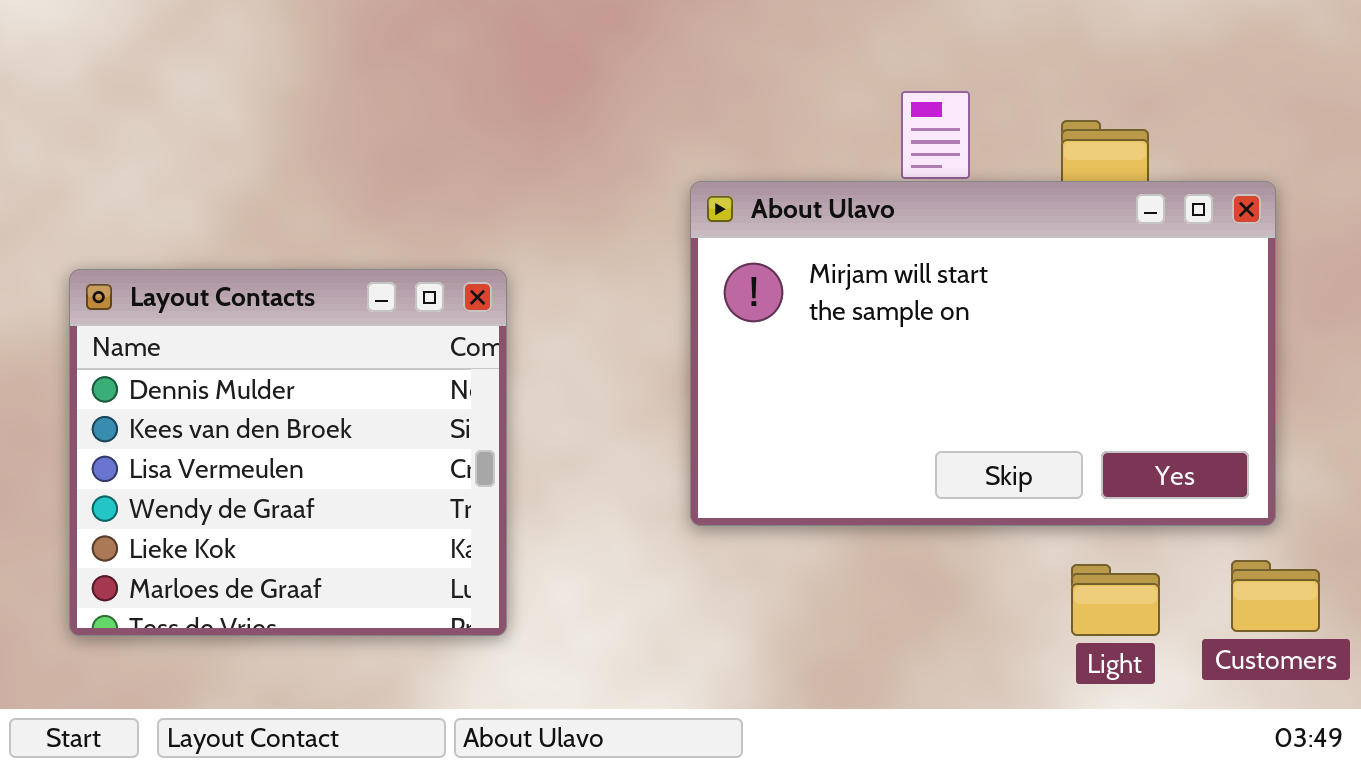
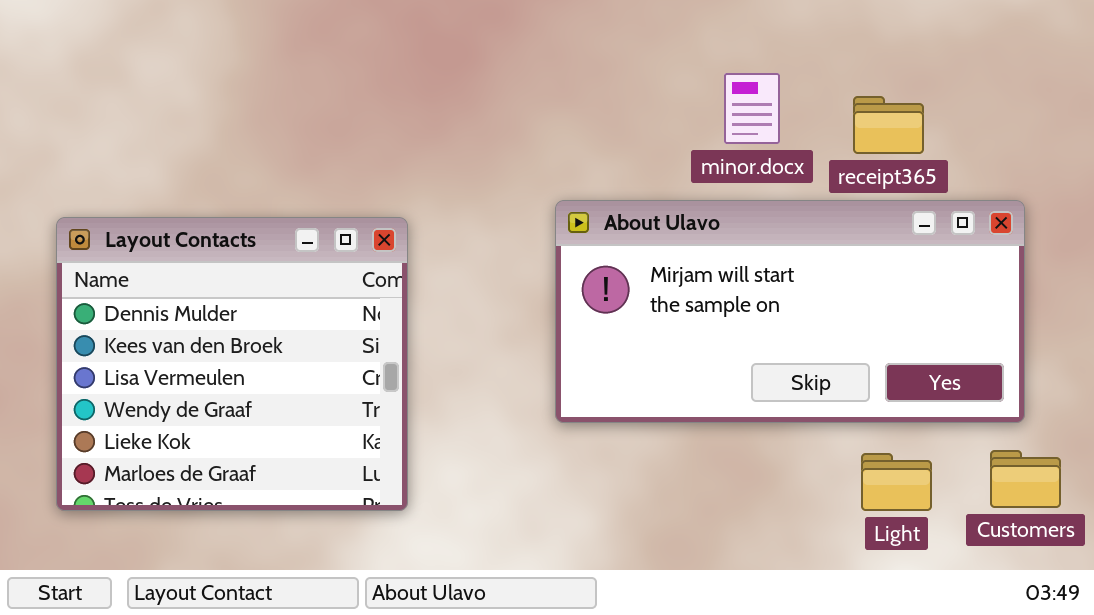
About Ulavo: [690,181,1276,526] -> [555,200,1025,423], resized

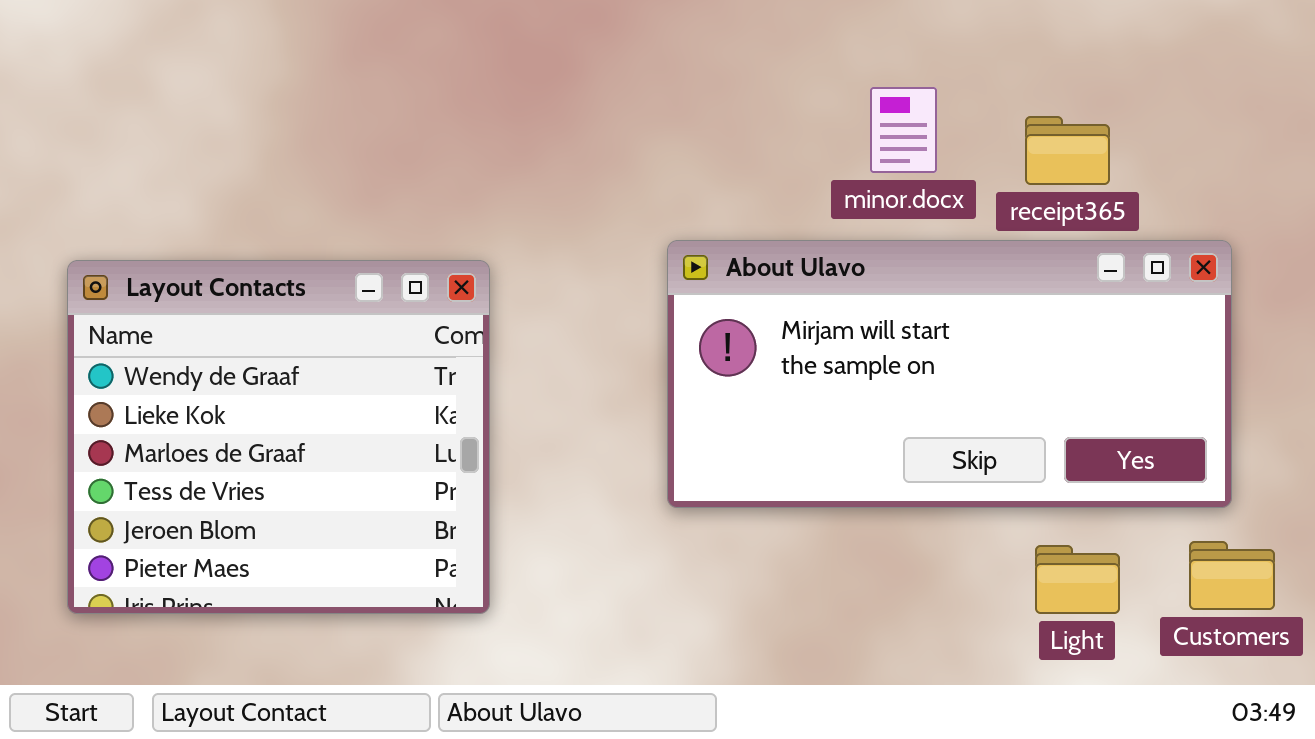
Layout Contacts: [56,217,408,511] -> [67,260,490,614], scrolled down 3 rows

